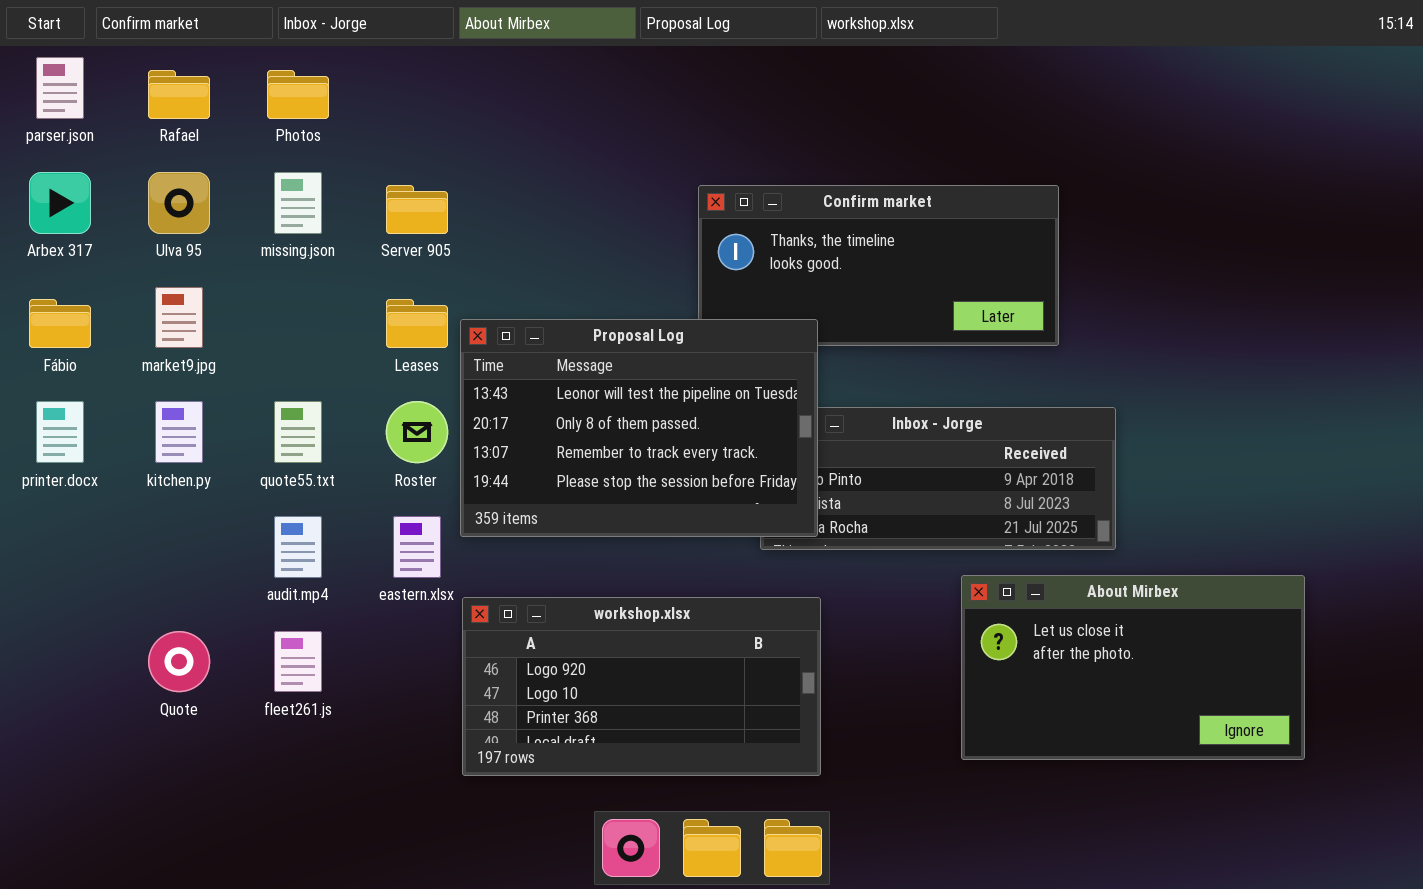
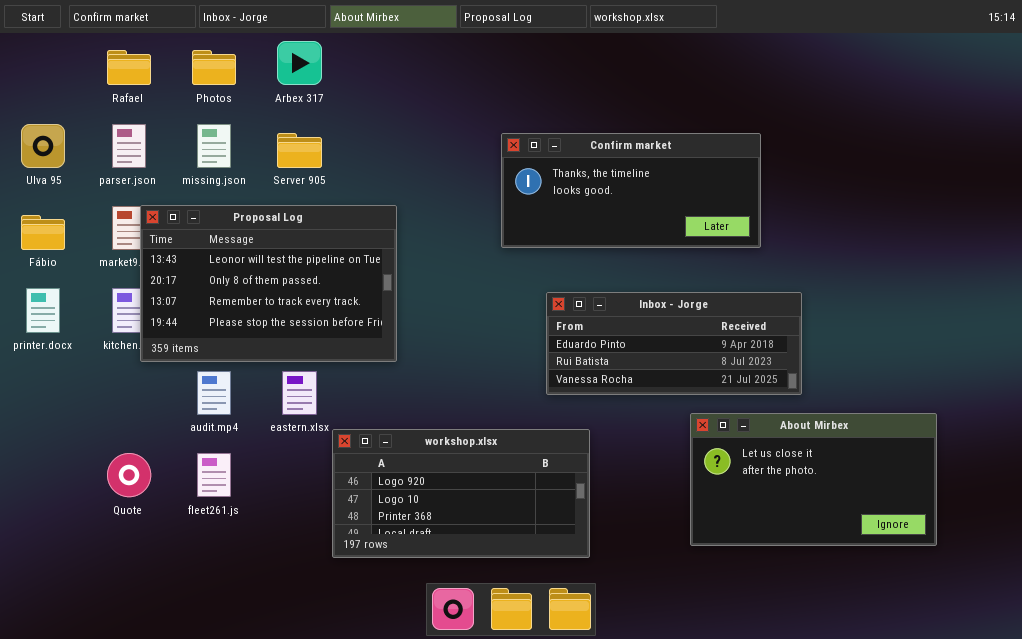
parser.json: [36,57,84,119] -> [112,124,146,168], moved
Arbex 317: [29,172,91,234] -> [277,41,322,85], moved
Ulva 95: [148,172,210,234] -> [21,124,65,168], moved
Proposal Log: [460,319,818,537] -> [140,205,397,362], moved

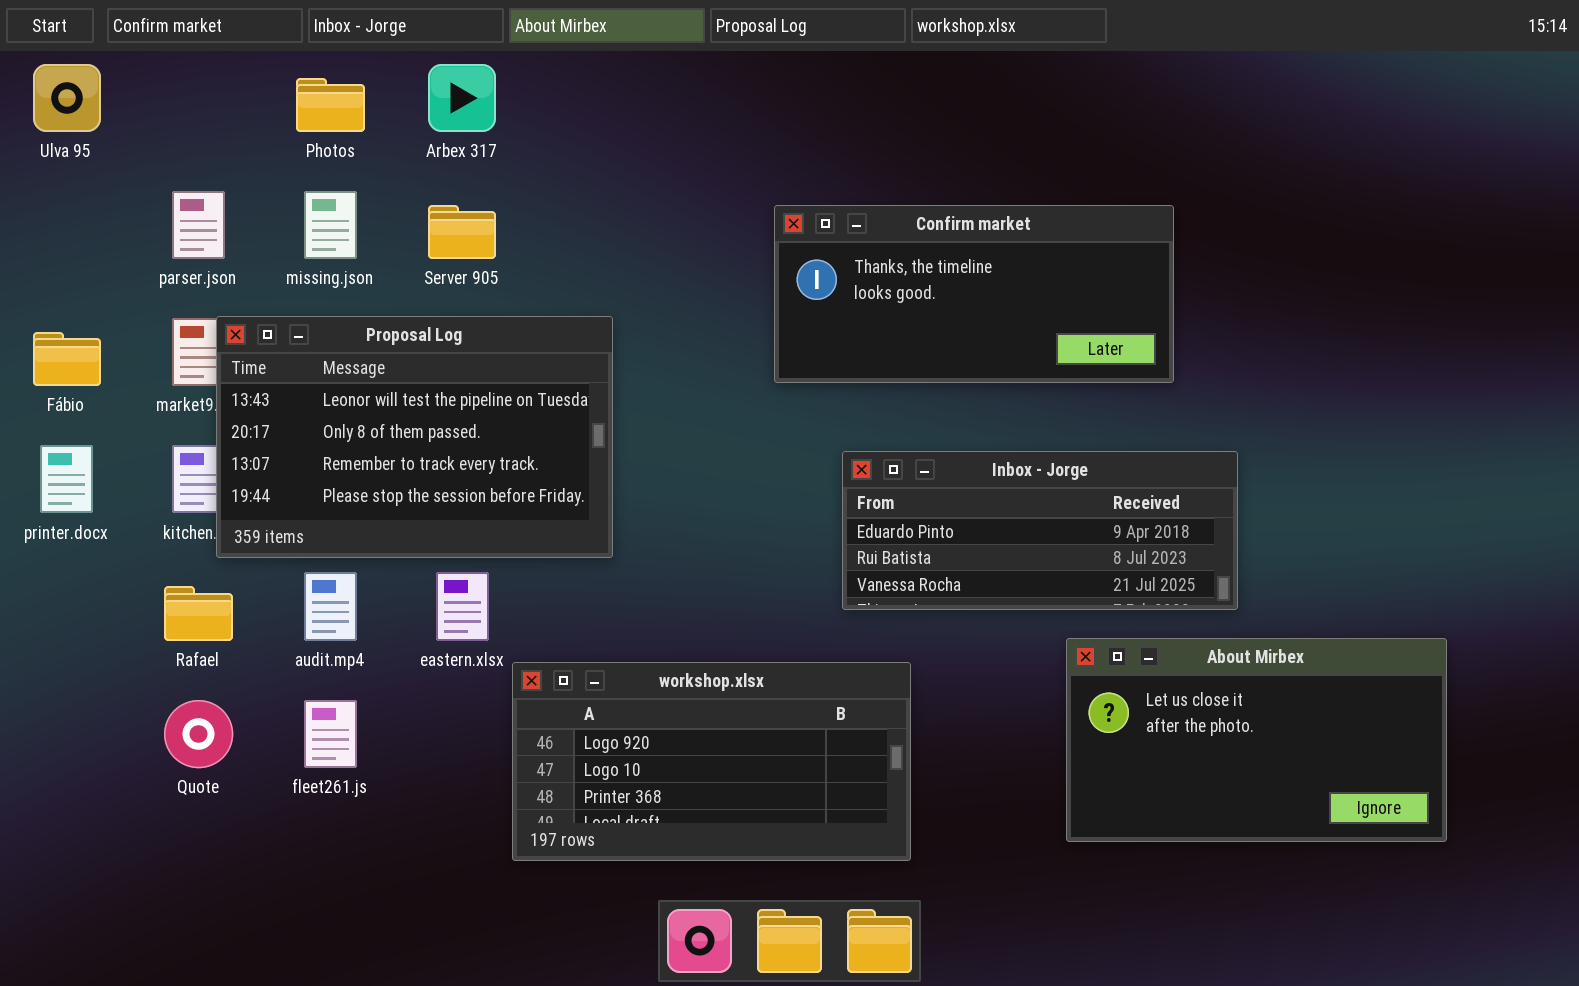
Rafael: [107,50,151,85] -> [164,586,233,641], moved
Ulva 95: [21,124,65,168] -> [33,64,101,132], moved

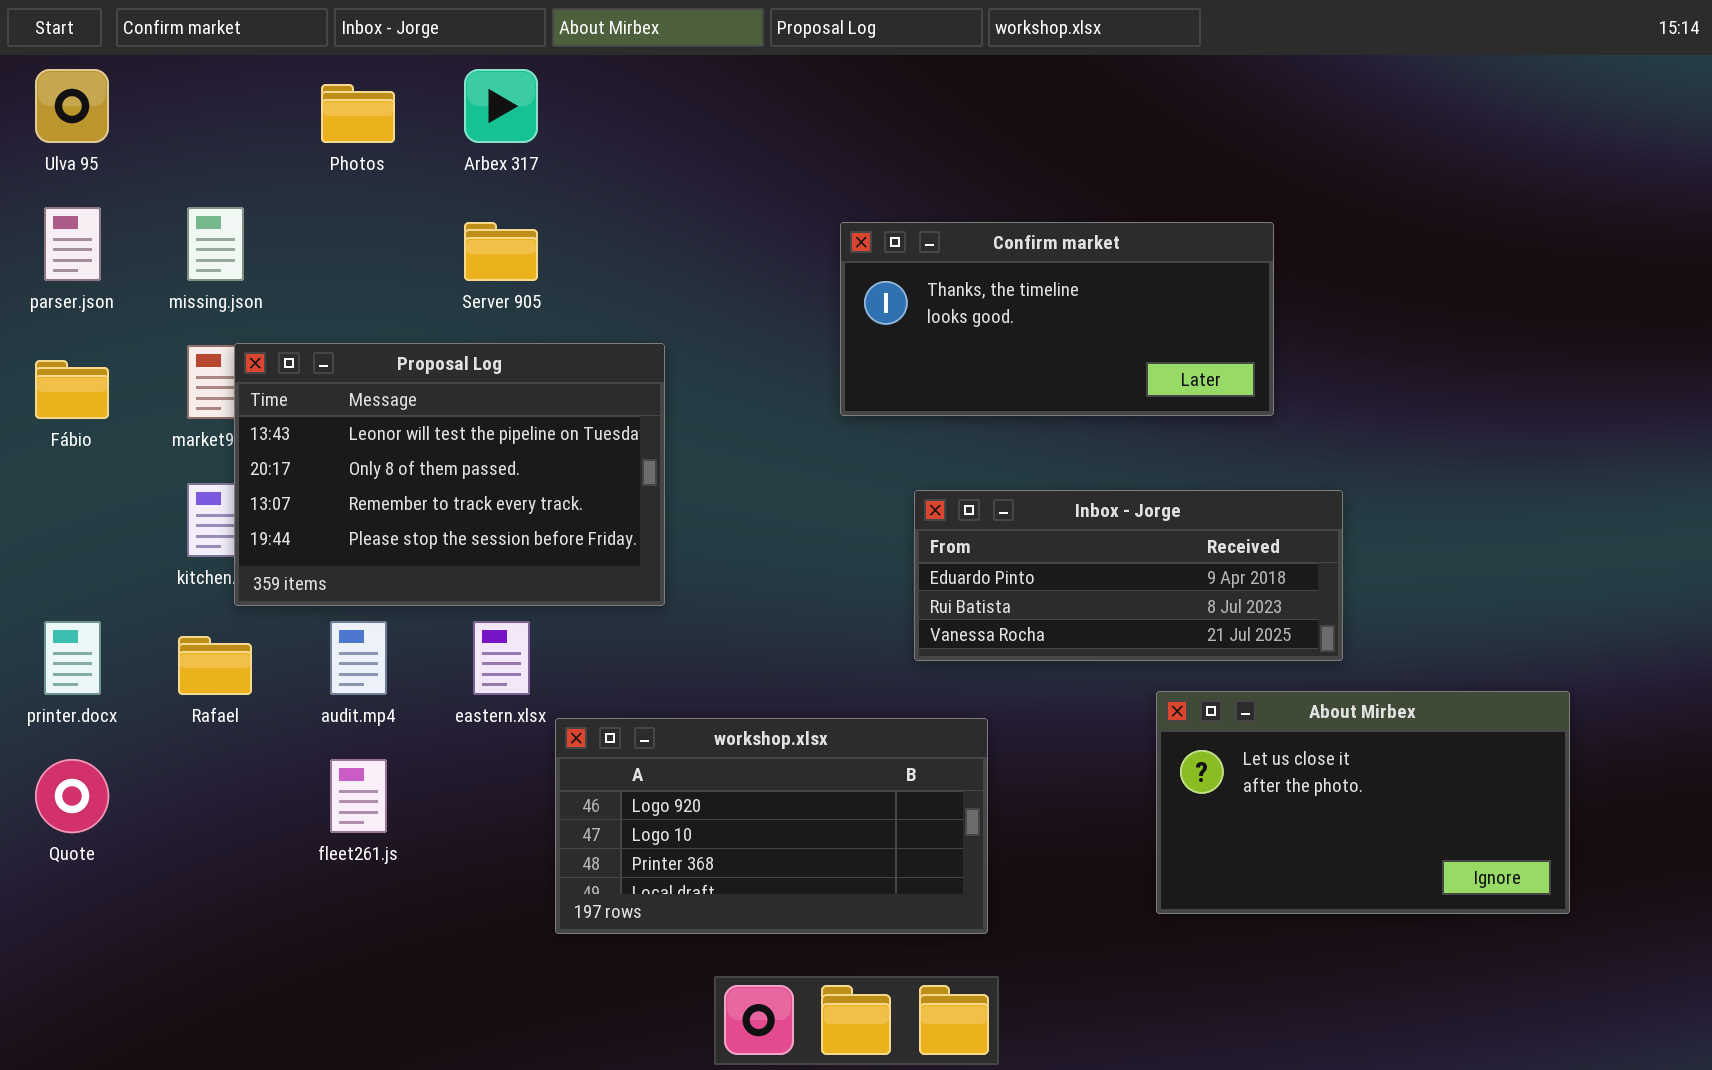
parser.json: [172,191,225,259] -> [44,207,101,281], moved
missing.json: [304,191,357,259] -> [187,207,244,281], moved
printer.docx: [40,445,93,513] -> [44,621,101,695], moved
Quote: [164,700,233,768] -> [35,759,109,833], moved

